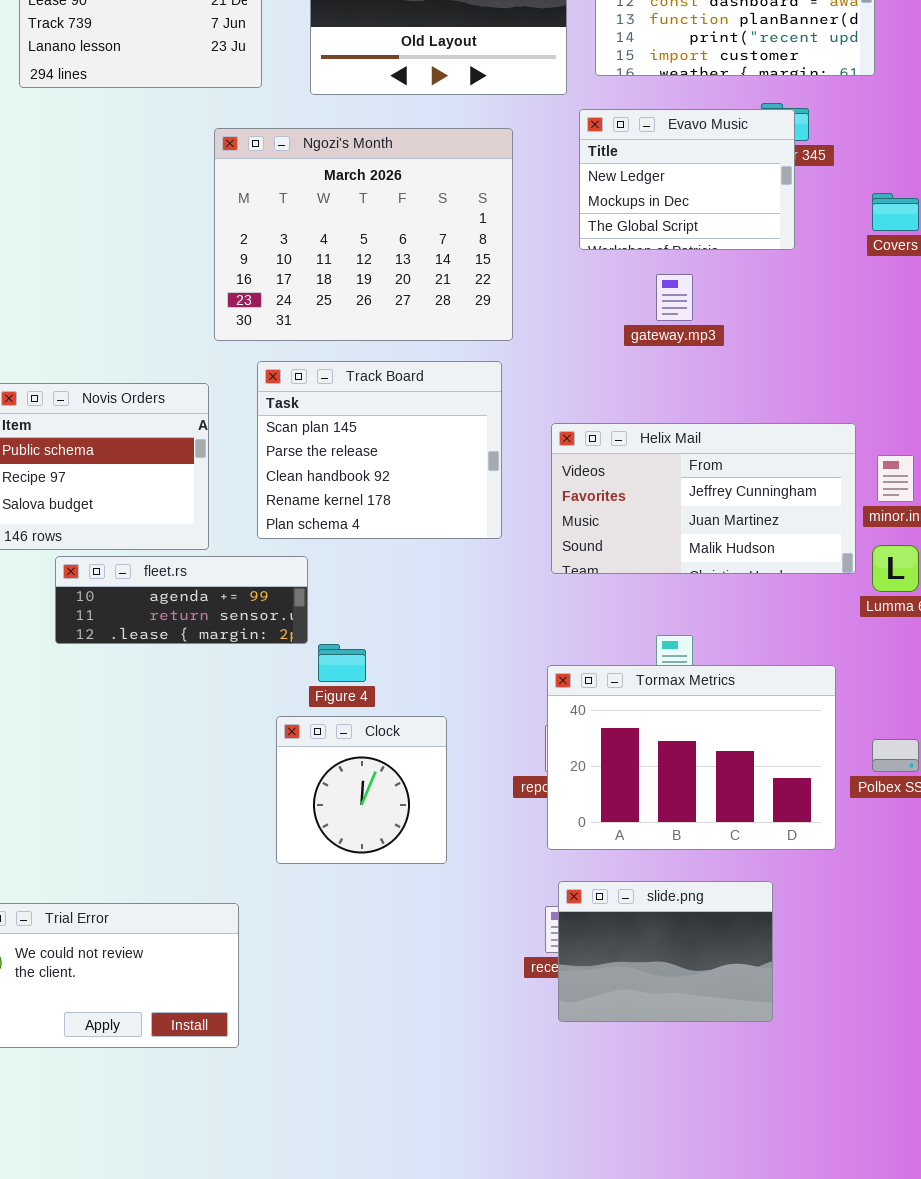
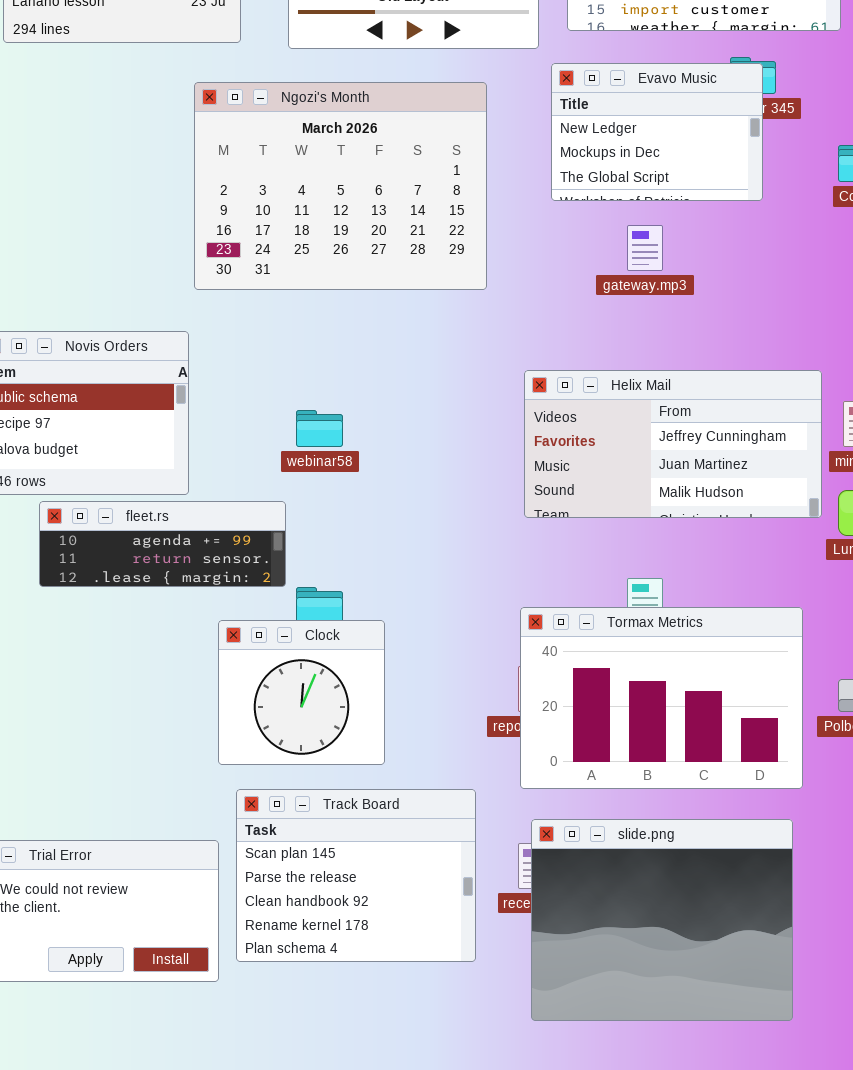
Track Board: [257,361,502,539] -> [236,789,476,962], moved
Clock: [276,716,447,864] -> [218,620,385,765], moved
slide.png: [558,881,773,1022] -> [531,819,793,1021], resized

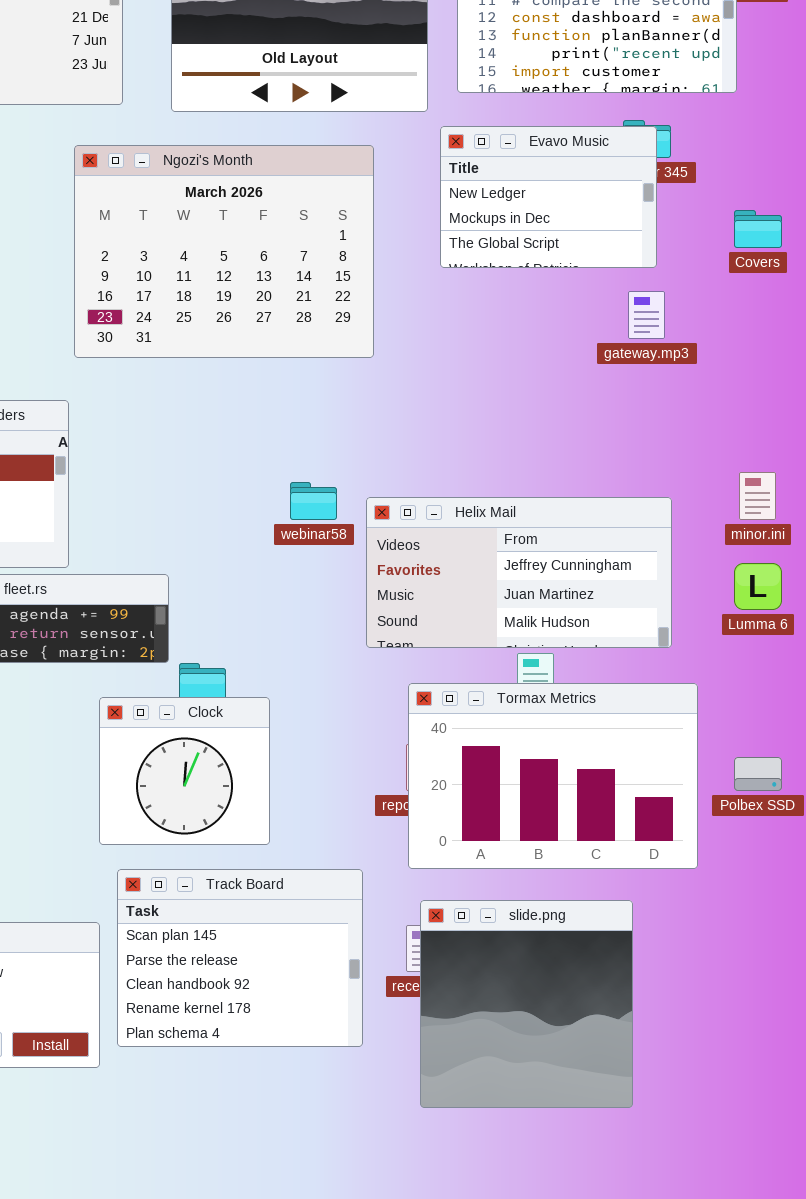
gateway.mp3: [627,225,663,271] -> [628,291,665,339], moved
Helix Mail: [524,370,822,518] -> [366,497,672,648], moved
webinar58: [296,410,343,447] -> [290,482,337,520], moved
slide.png: [531,819,793,1021] -> [420,900,633,1108], resized

